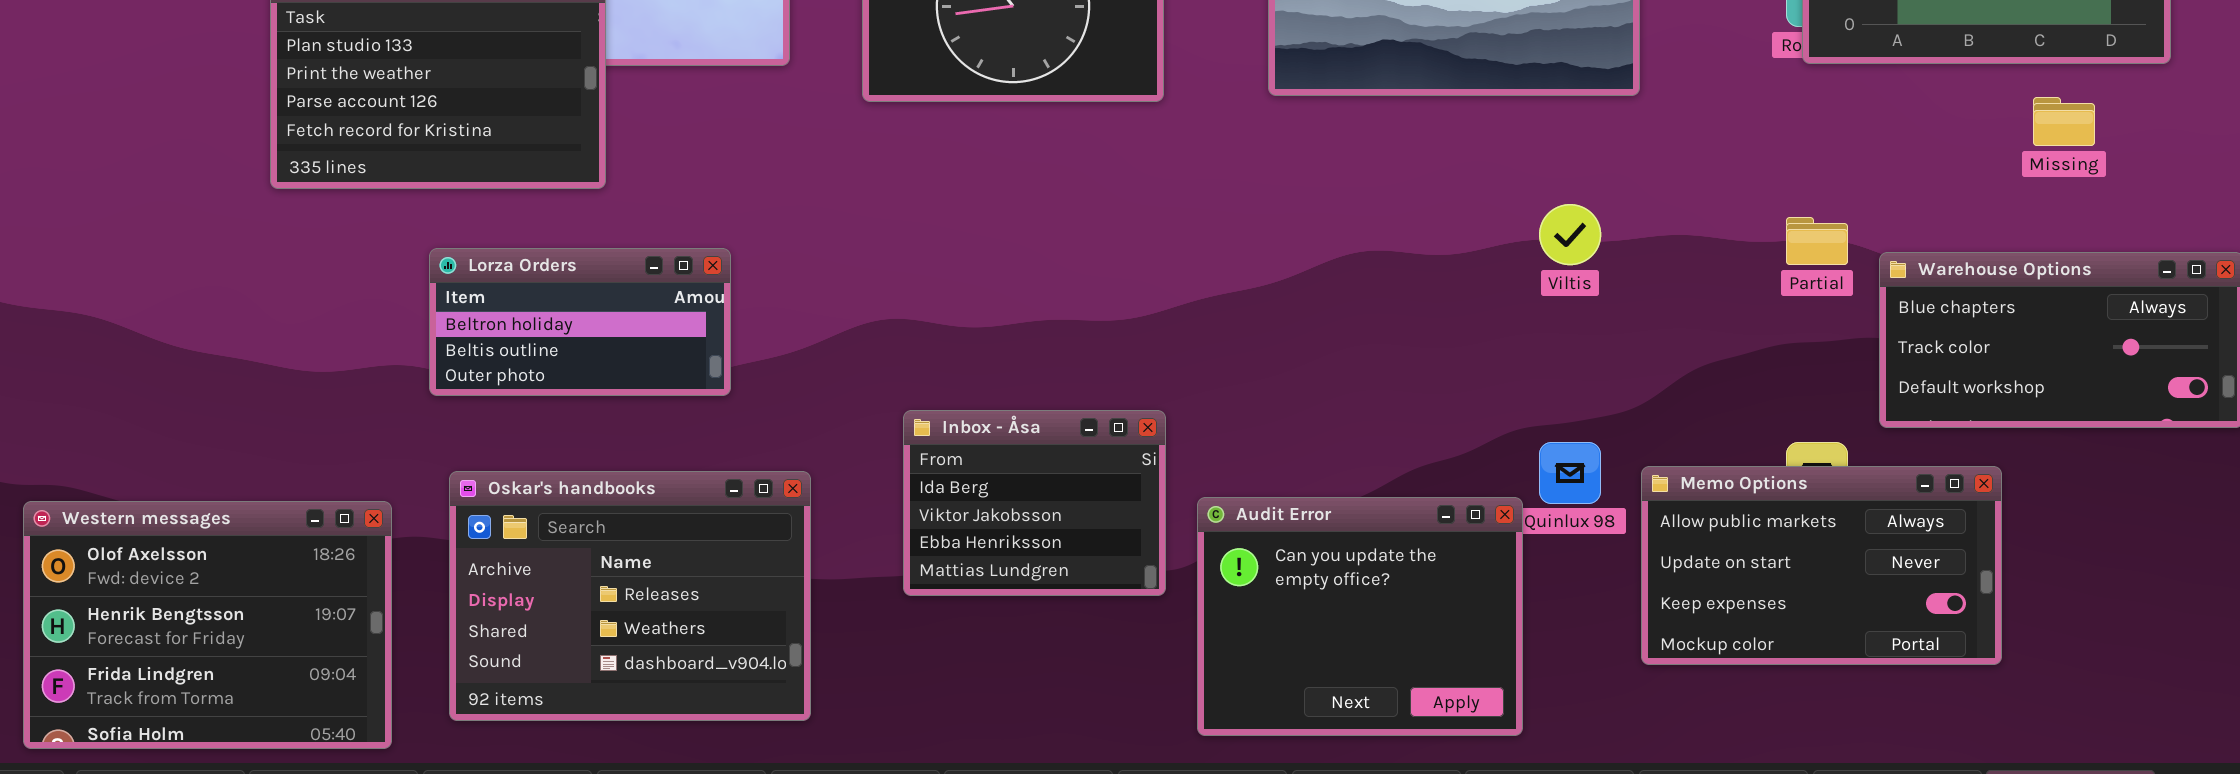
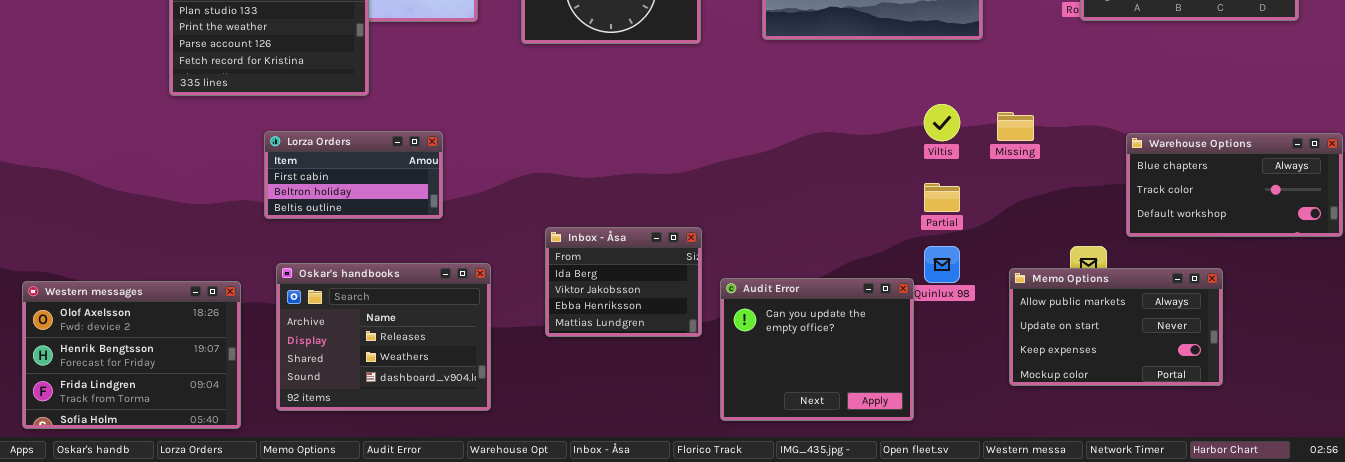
Missing: [2033,97,2095,146] -> [997,112,1034,141], moved
Partial: [1786,217,1848,265] -> [924,183,960,212], moved
Lorza Orders: [429,248,731,396] -> [264,131,443,219], scrolled up 1 row
Memo Options: [1641,466,2002,665] -> [1009,268,1223,386], moved

